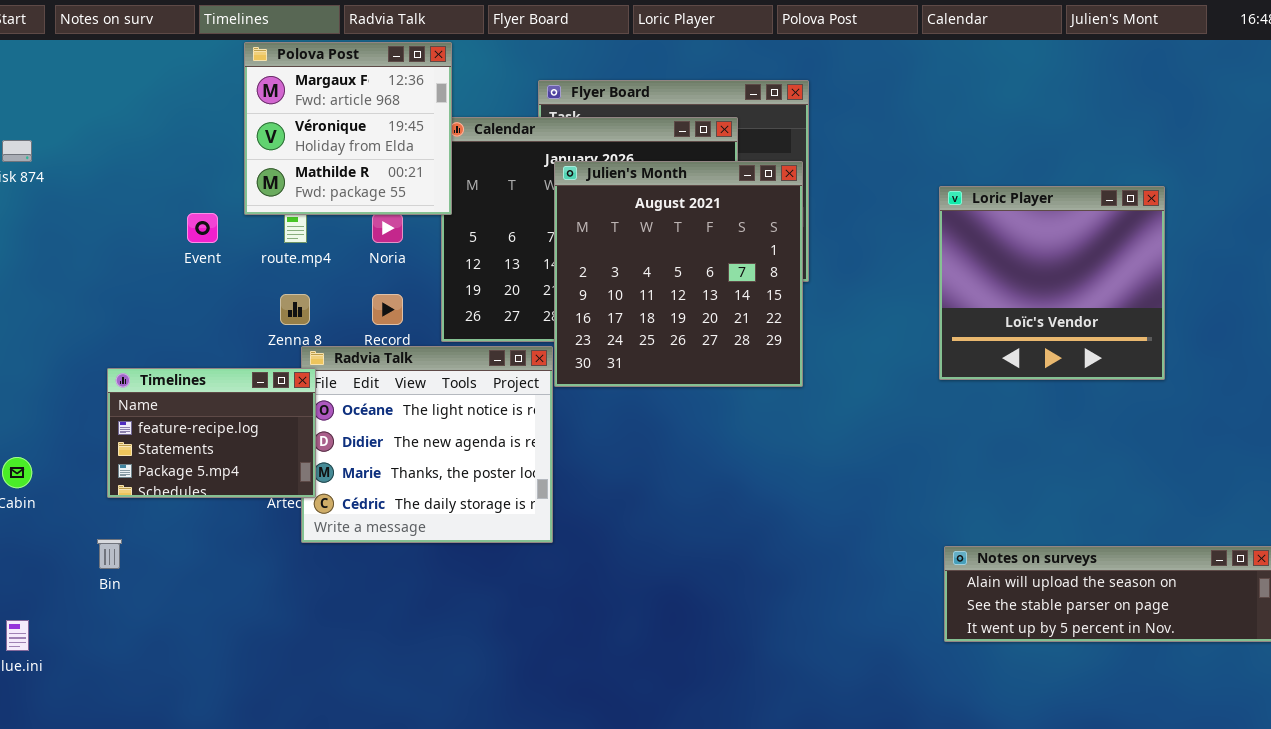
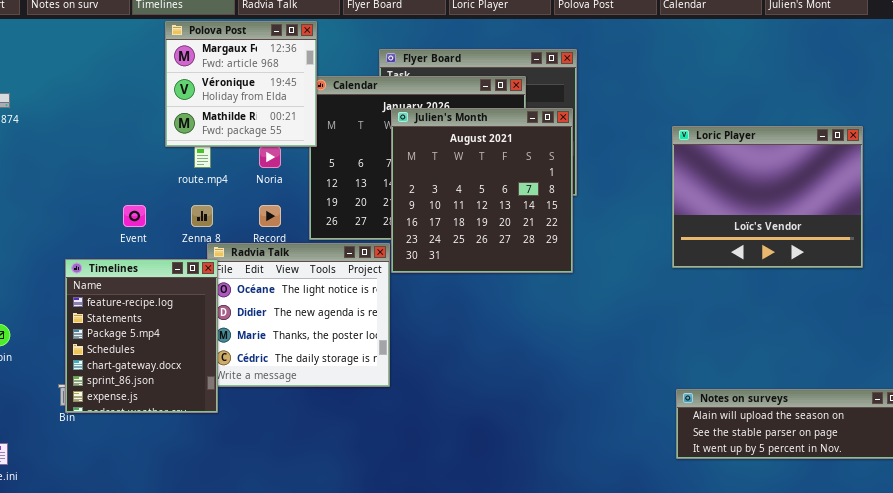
Loric Player: [939,186,1165,380] -> [672,126,863,268], resized
Event: [187,213,218,243] -> [123,205,146,227], moved
Timelines: [107,368,316,498] -> [65,259,218,413], resized

